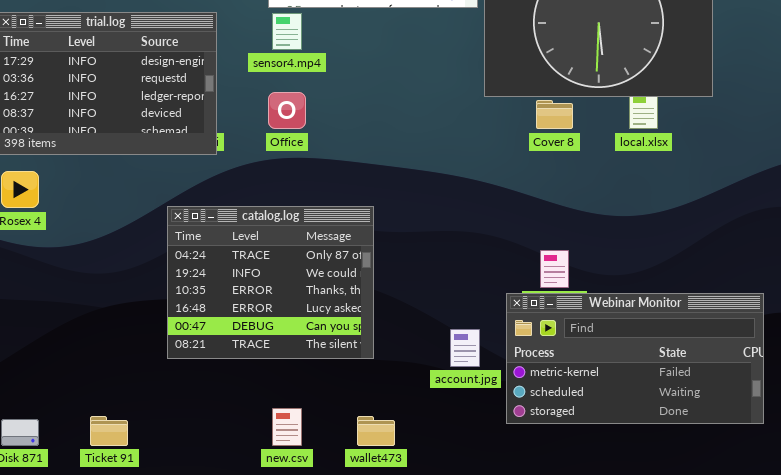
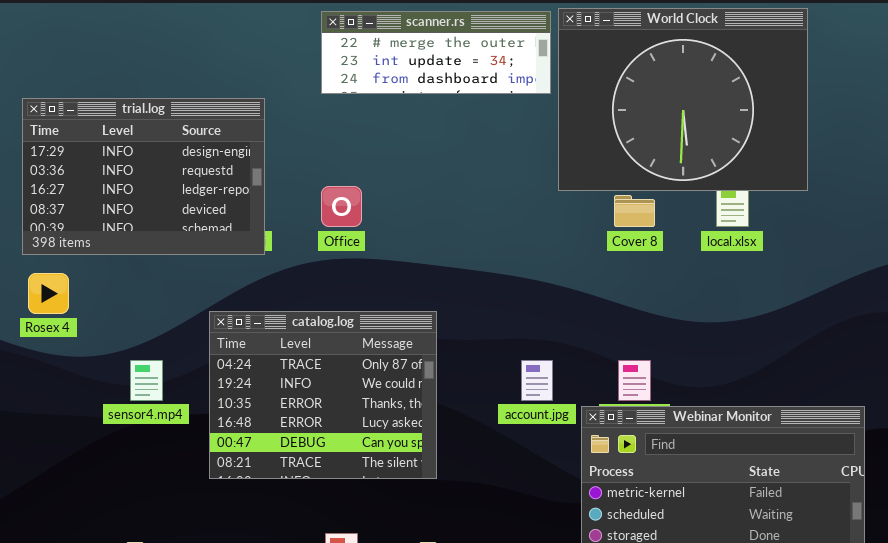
sensor4.mp4: [272,13,302,50] -> [130,360,163,401], moved
account.jpg: [450,329,480,367] -> [521,360,553,401], moved

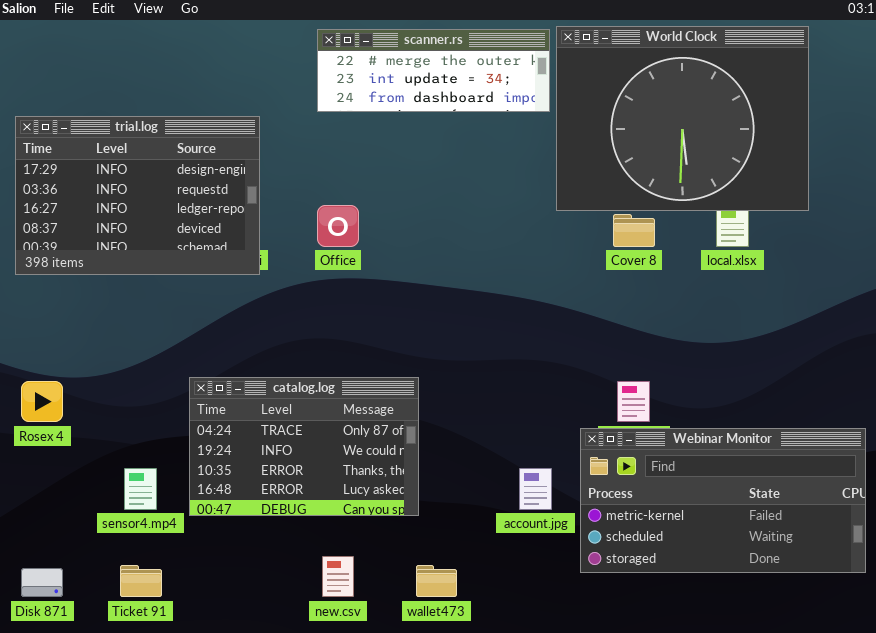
Rosex 4: [28,273,69,314] -> [21,381,63,422], moved
catalog.log: [209,311,437,479] -> [189,377,419,516], moved, resized
sensor4.mp4: [130,360,163,401] -> [124,468,157,510], moved
account.jpg: [521,360,553,401] -> [519,468,552,510], moved

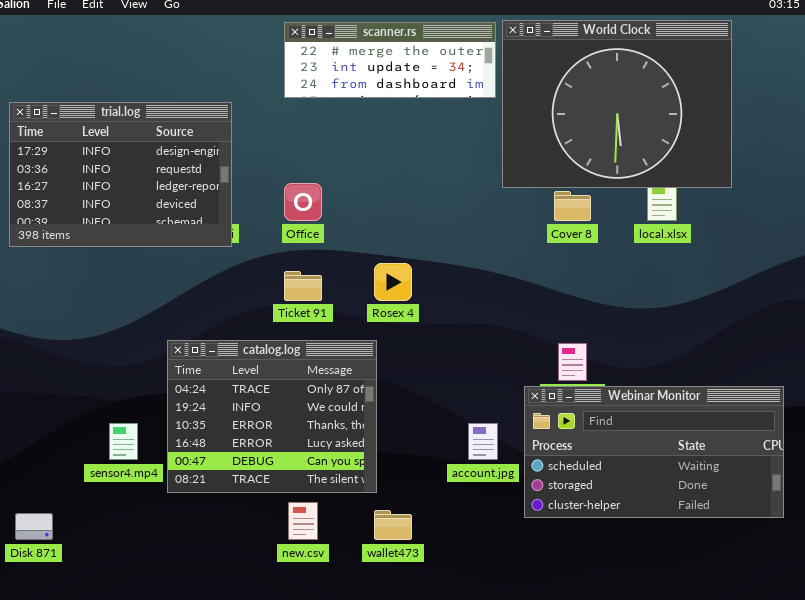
catalog.log: [189,377,419,516] -> [167,340,377,493], resized
Rosex 4: [21,381,63,422] -> [374,263,412,301], moved
Webinar Monitor: [580,428,866,573] -> [524,386,784,518], scrolled down 1 row
Ticket 91: [120,565,162,597] -> [284,271,322,301], moved

